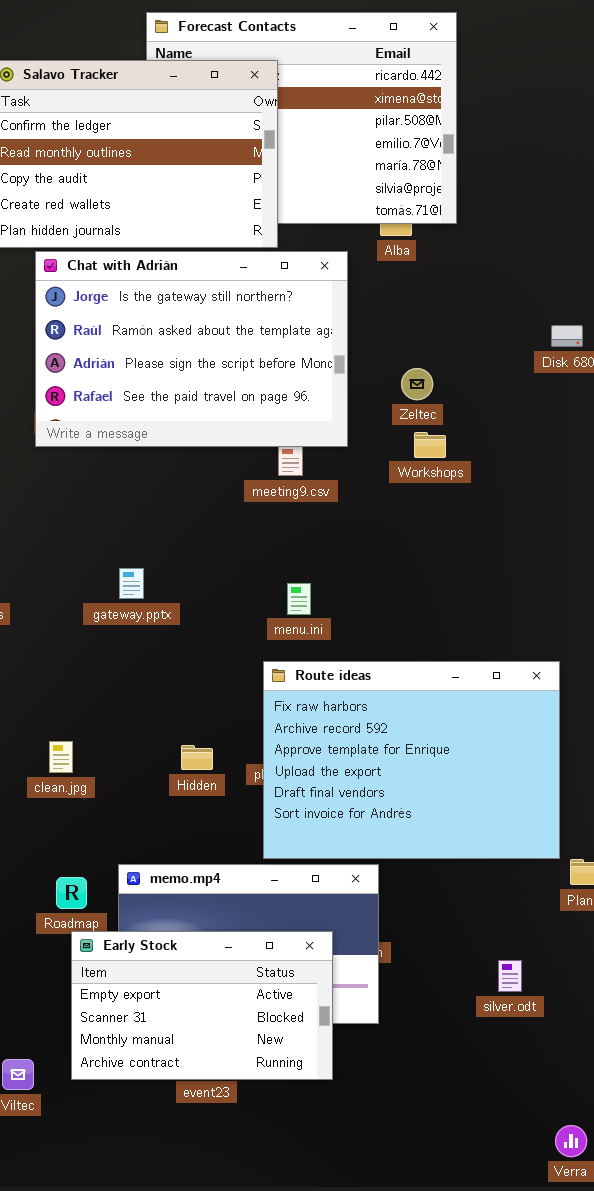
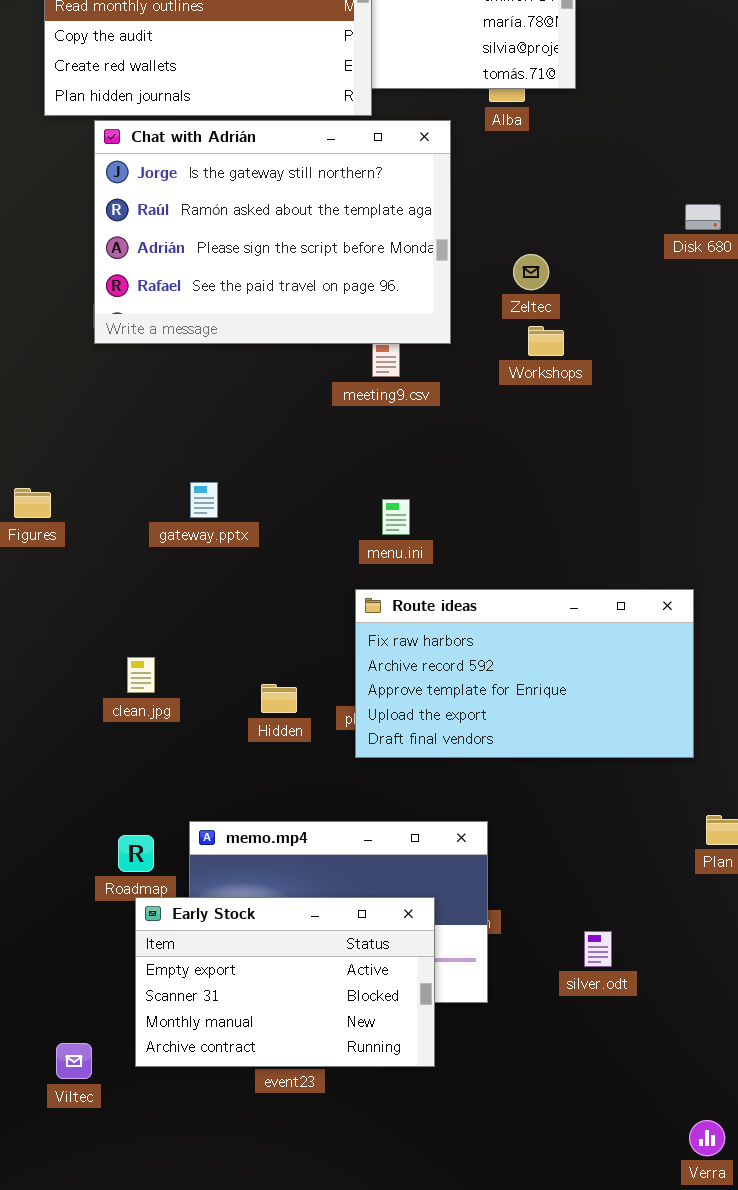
Route ideas: [263,661,560,859] -> [355,589,694,758], resized
clean.jpg: [49,741,73,773] -> [127,657,155,693], moved
silver.odt: [498,960,522,992] -> [584,931,612,967], moved

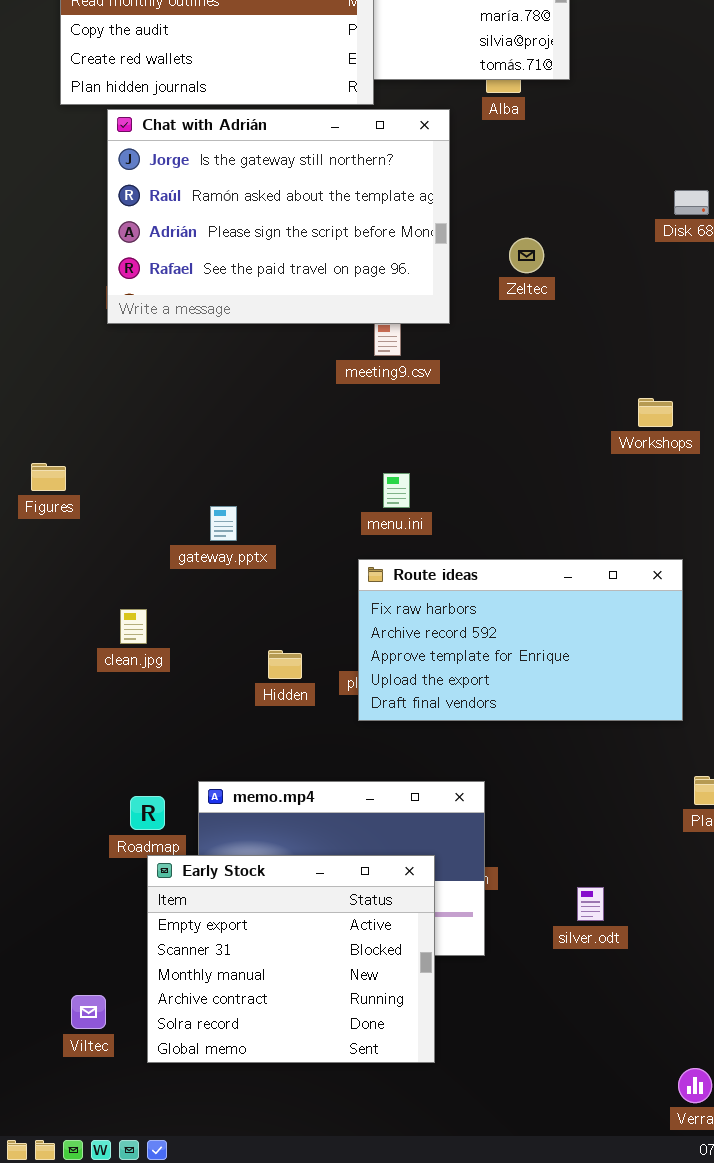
Workshops: [528,326,564,356] -> [638,398,673,427], moved
gateway.pptx: [190,482,218,518] -> [210,506,237,541], moved
clean.jpg: [127,657,155,693] -> [120,609,147,644], moved
Early Stock: [135,897,435,1067] -> [147,855,435,1063], resized

